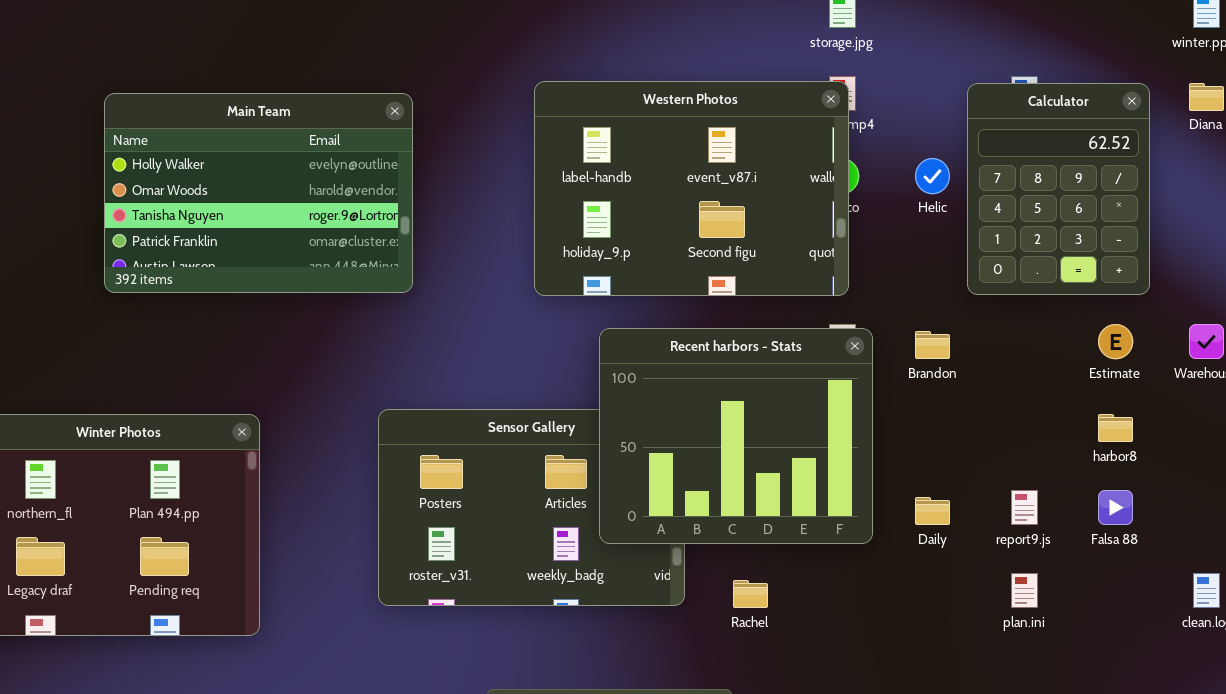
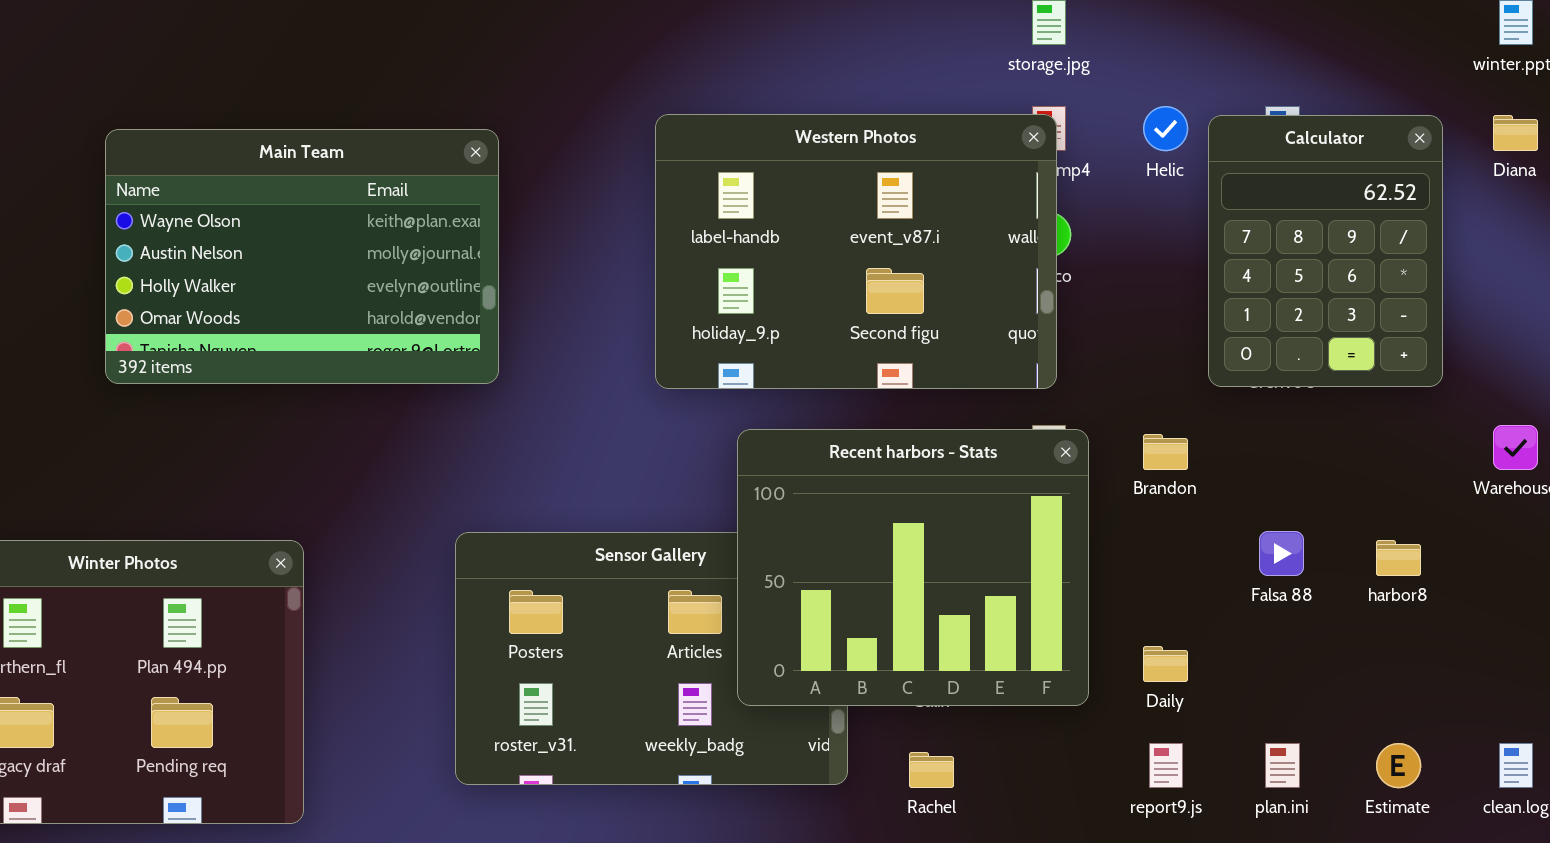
Main Team: [104,93,413,293] -> [105,129,499,384], scrolled up 2 rows
Helic: [915,158,950,194] -> [1143,106,1188,151], moved
Estimate: [1098,324,1133,359] -> [1376,743,1421,788], moved
report9.js: [1011,490,1038,525] -> [1149,743,1183,788], moved
Falsa 88: [1098,490,1133,525] -> [1259,531,1304,576], moved

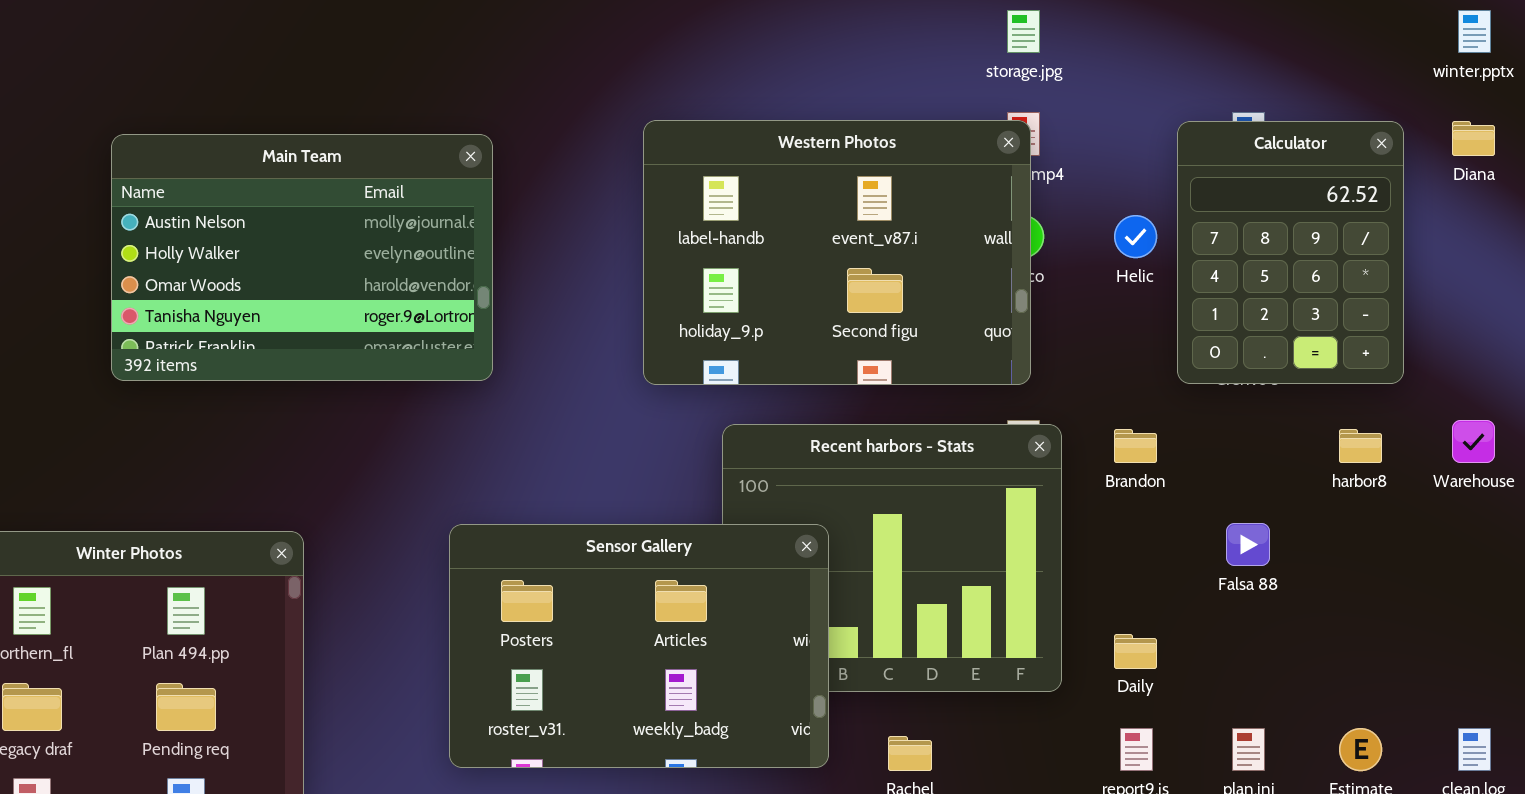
Helic: [1143,106,1188,151] -> [1114,215,1157,258], moved
Main Team: [105,129,499,384] -> [111,134,493,381], scrolled down 1 row
Sensor Gallery: [455,532,848,785] -> [449,524,829,768], raised
harbor8: [1376,540,1421,576] -> [1339,429,1382,463], moved

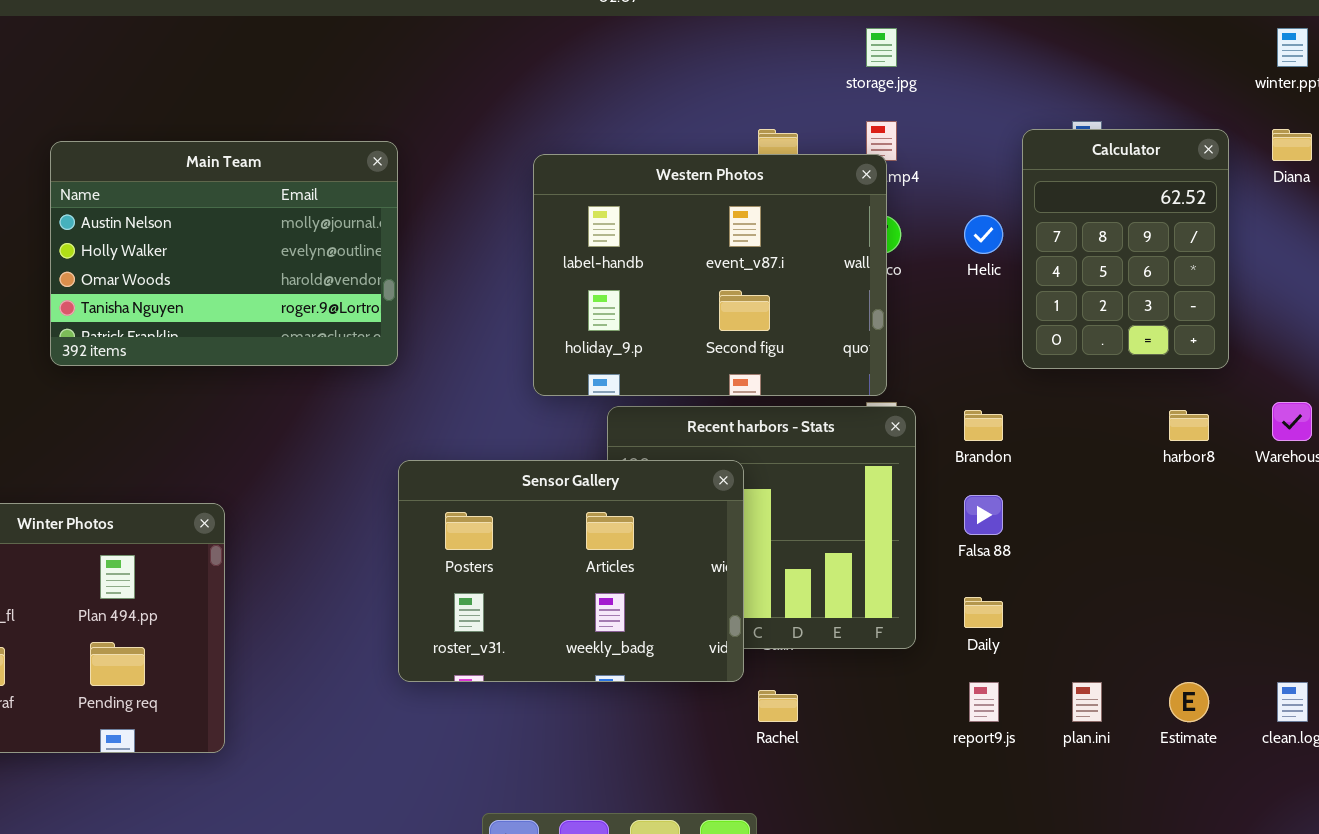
Western Photos: [643,120,1031,385] -> [533,154,887,396], moved
Falsa 88: [1226,523,1270,566] -> [964,495,1003,535], moved
Sensor Gallery: [449,524,829,768] -> [398,460,744,682], moved

